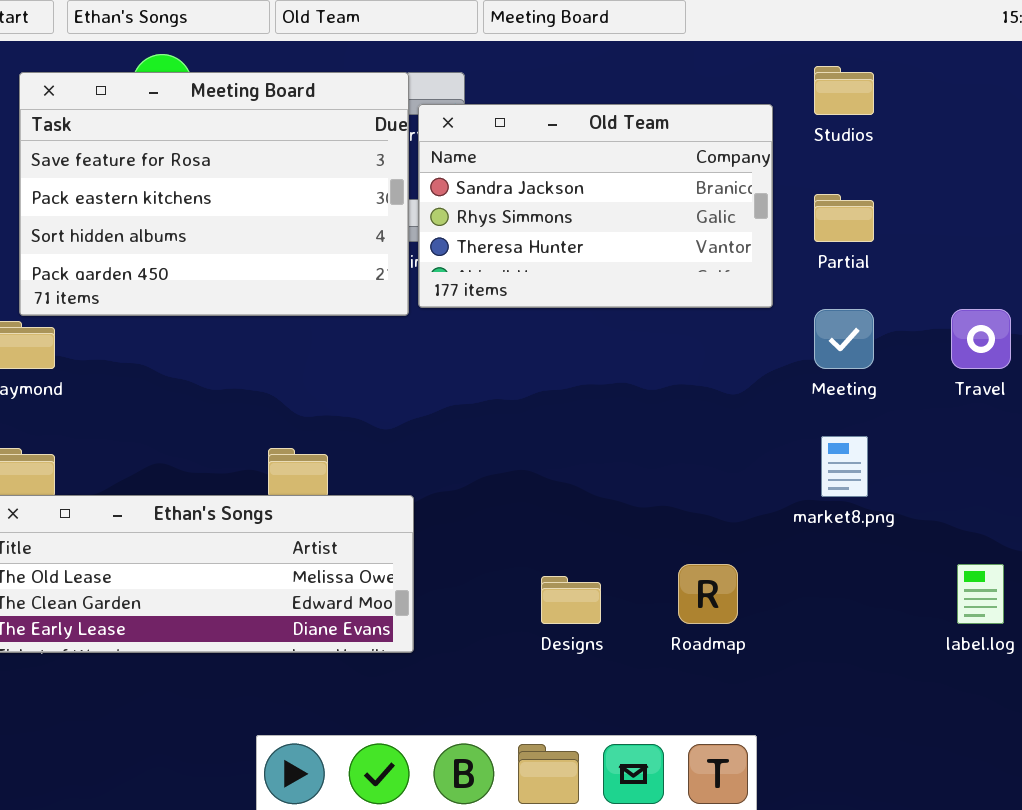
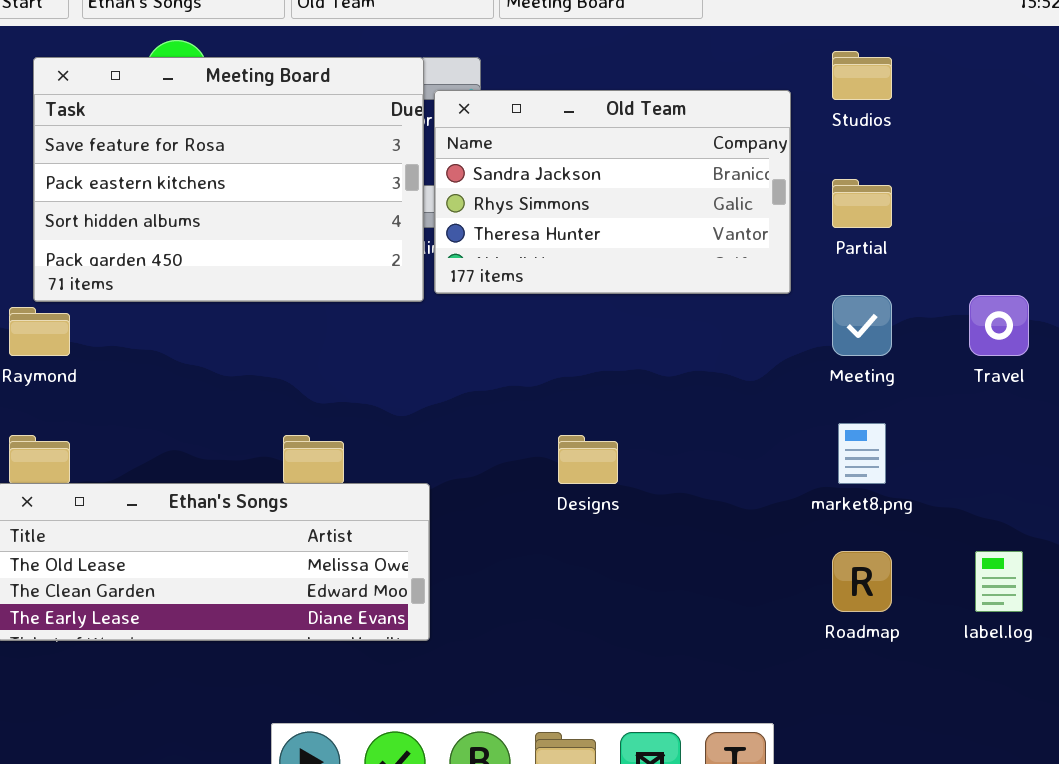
Roadmap: [678,564,738,624] -> [832,551,892,612], moved
Designs: [541,576,601,624] -> [558,435,618,484], moved

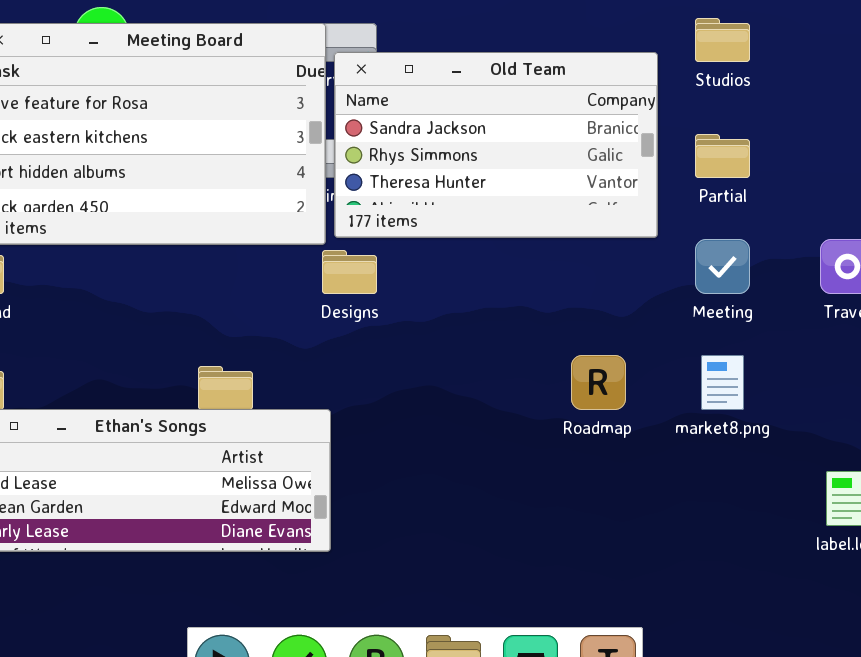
Designs: [558,435,618,484] -> [322,250,377,294], moved
Roadmap: [832,551,892,612] -> [571,355,626,410], moved

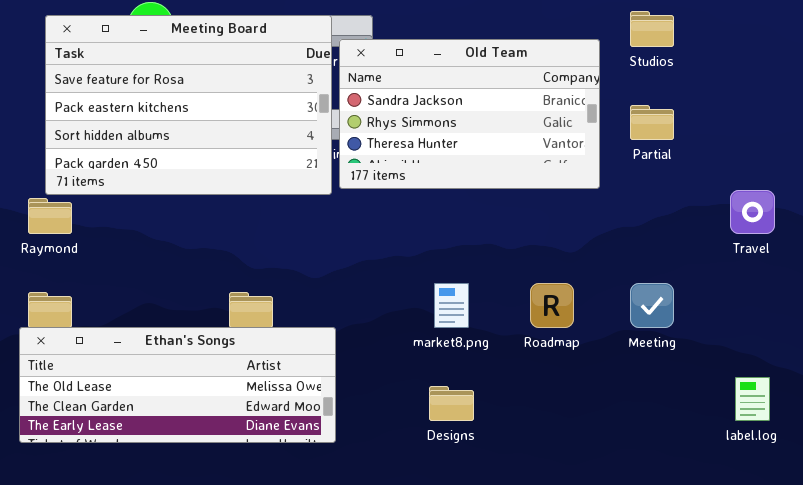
Meeting: [695,239,750,294] -> [630,283,674,328], moved
Designs: [322,250,377,294] -> [429,386,474,421], moved
market8.png: [701,355,744,410] -> [434,283,469,328], moved

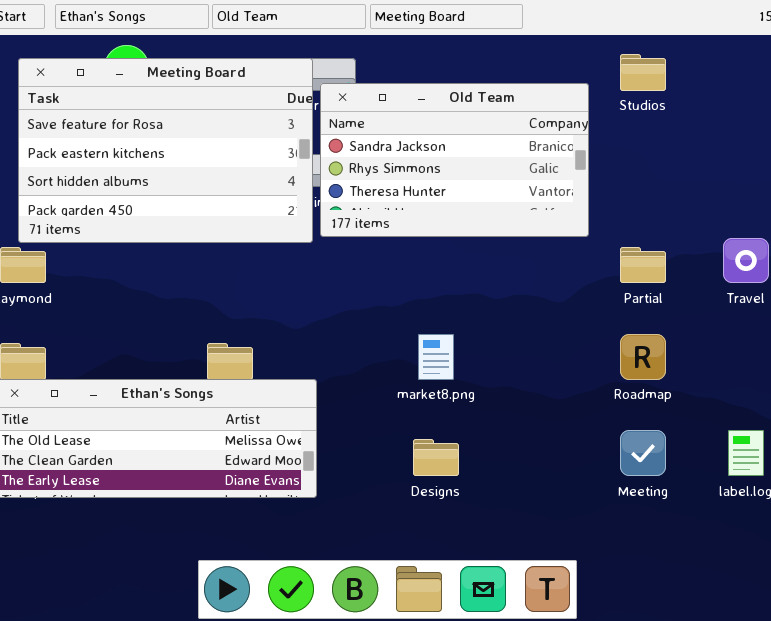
Partial: [630,105,674,140] -> [620,247,666,283], moved
Roadmap: [530,283,574,328] -> [620,334,666,380], moved
Meeting: [630,283,674,328] -> [620,430,666,476], moved

